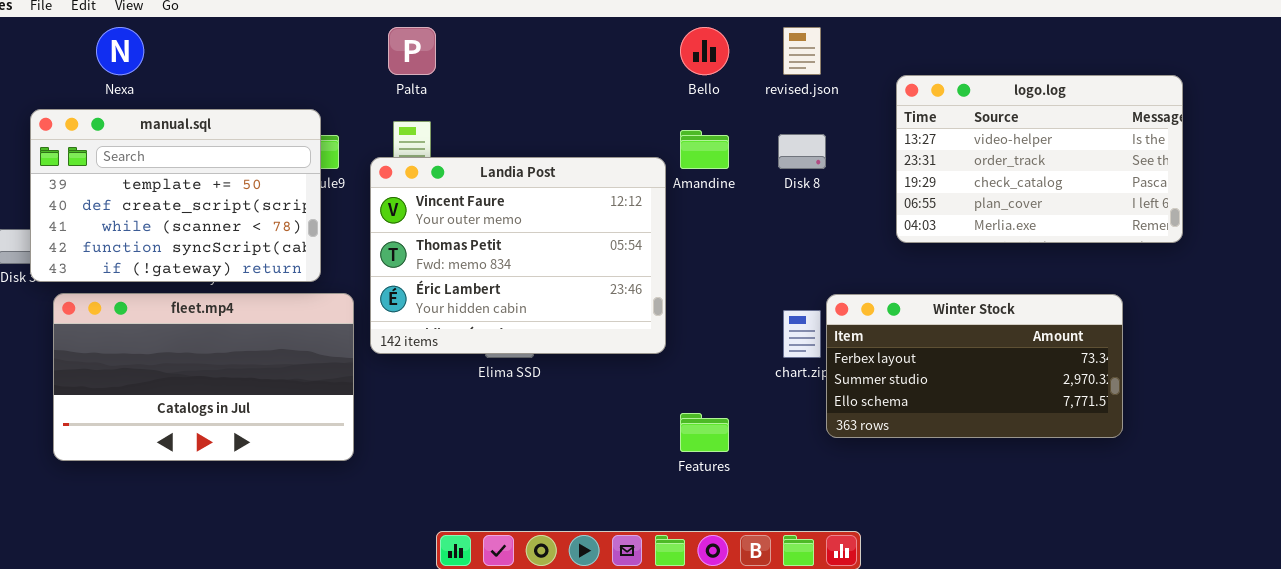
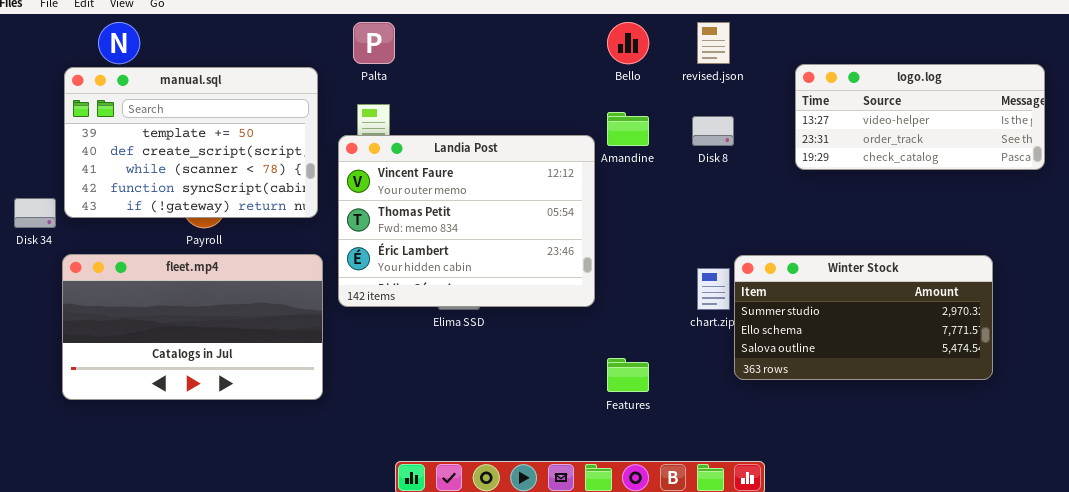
logo.log: [896,75,1183,243] -> [795,64,1045,170], resized
manual.sql: [30,109,321,282] -> [64,67,318,218], moved
Winter Stock: [826,294,1123,438] -> [734,255,993,380], scrolled down 1 row

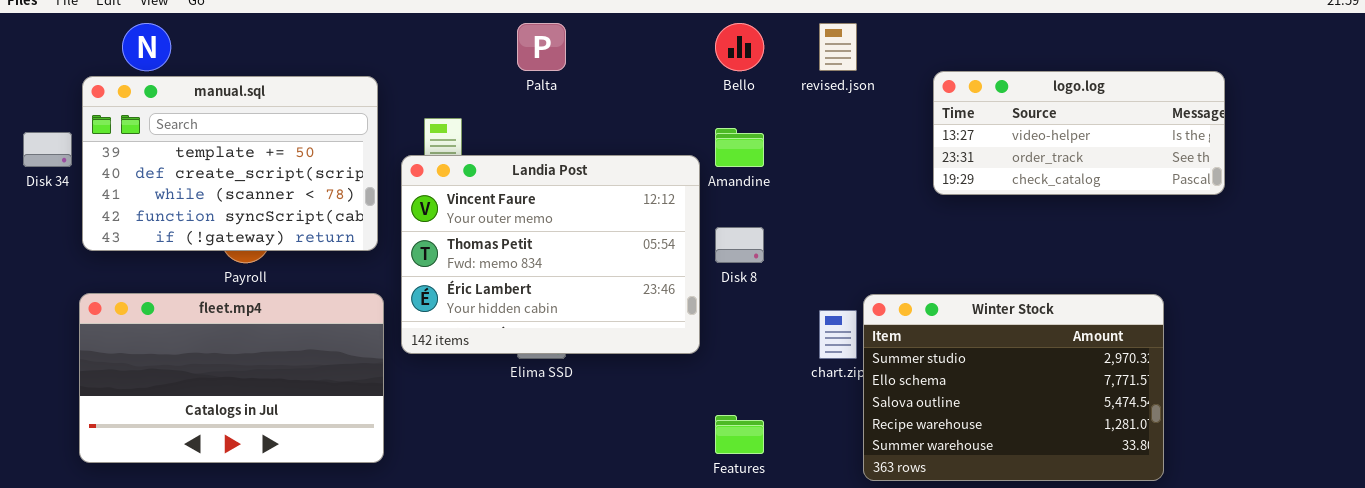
Palta: [353,22,395,64] -> [517,23,566,71], moved
Disk 8: [692,116,734,146] -> [715,227,764,263], moved
Disk 34: [14,198,56,228] -> [23,132,72,167], moved
Winter Stock: [734,255,993,380] -> [863,294,1164,481], resized

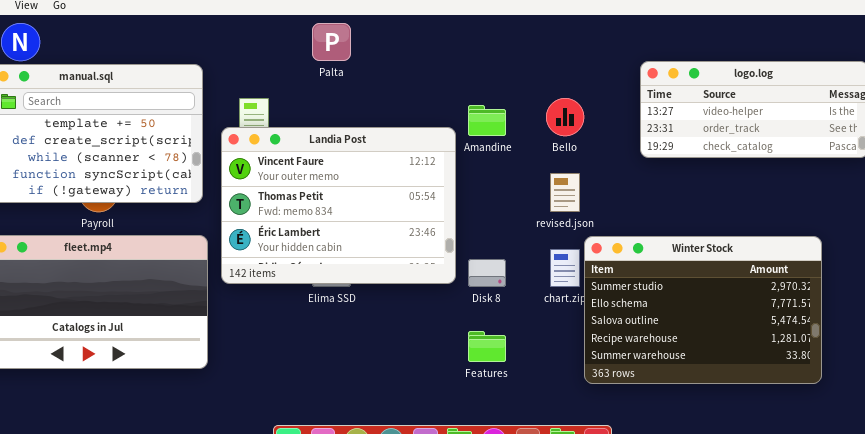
Bello: [715,23,764,71] -> [546,98,584,136], moved
revised.json: [819,23,857,71] -> [550,173,580,212], moved
Disk 8: [715,227,764,263] -> [468,259,506,287], moved

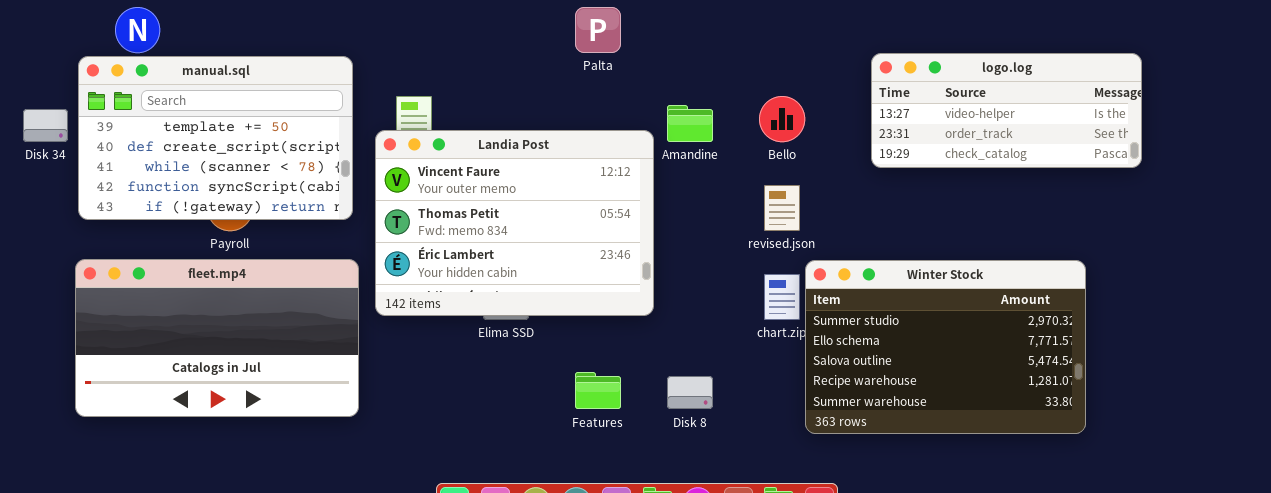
Palta: [312,23,351,61] -> [575,7,621,53], moved
Disk 8: [468,259,506,287] -> [667,376,713,409], moved
Features: [468,331,506,362] -> [575,372,621,409], moved

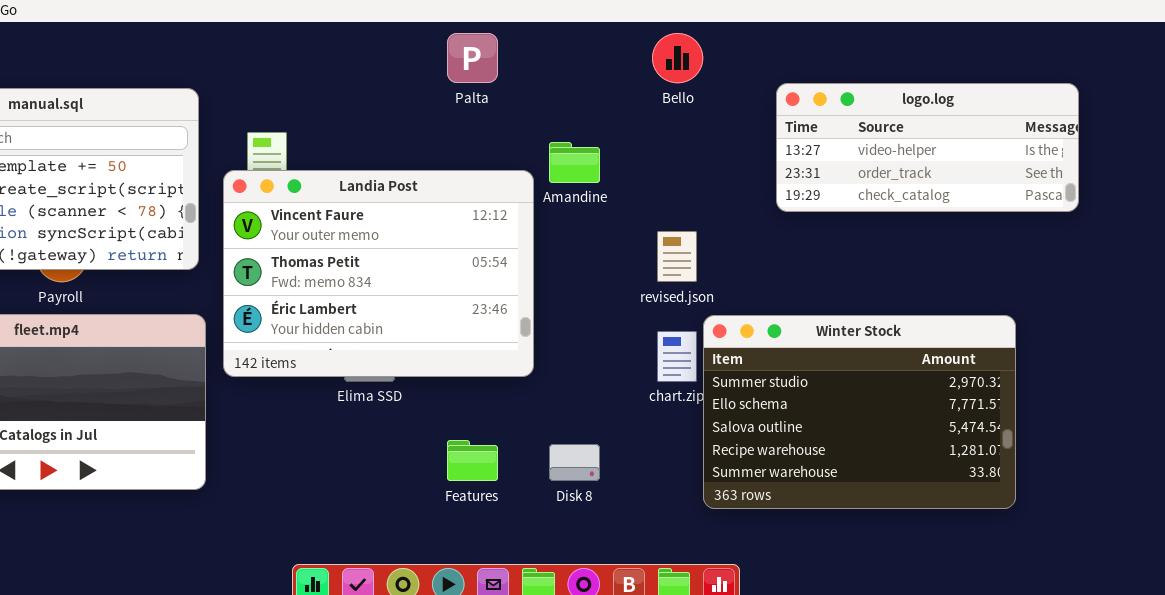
Bello: [759,96,805,142] -> [652,33,703,83], moved

